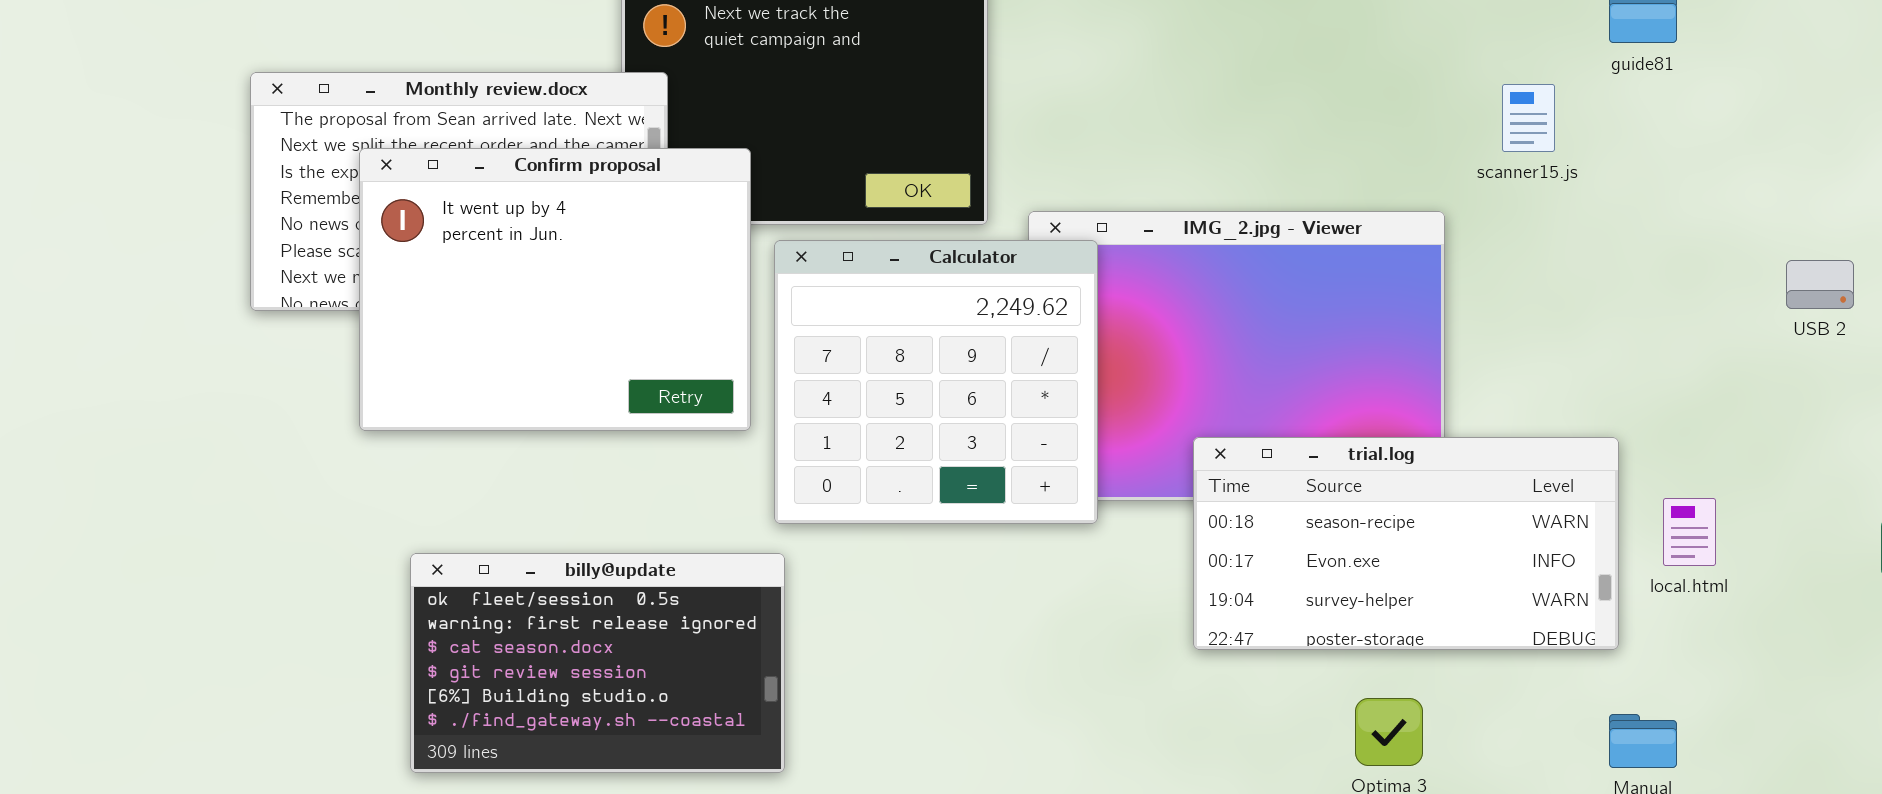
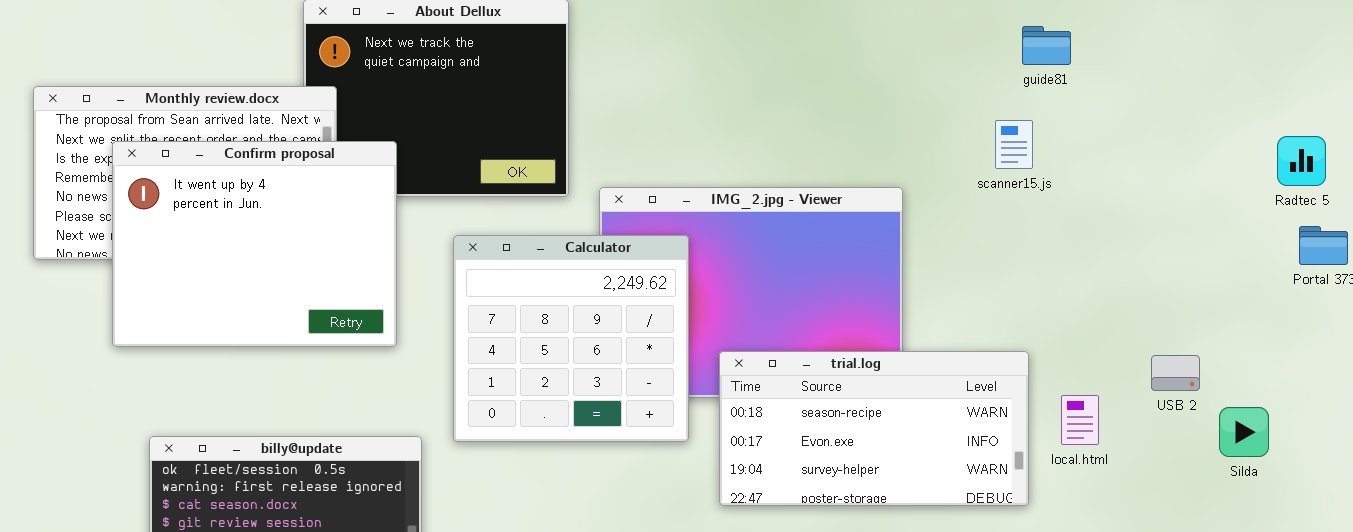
scanner15.js: [1502,84,1555,152] -> [995,120,1033,169], moved
Calculator: [774,240,1098,524] -> [453,235,689,442], moved
USB 2: [1786,260,1854,309] -> [1151,355,1200,391], moved

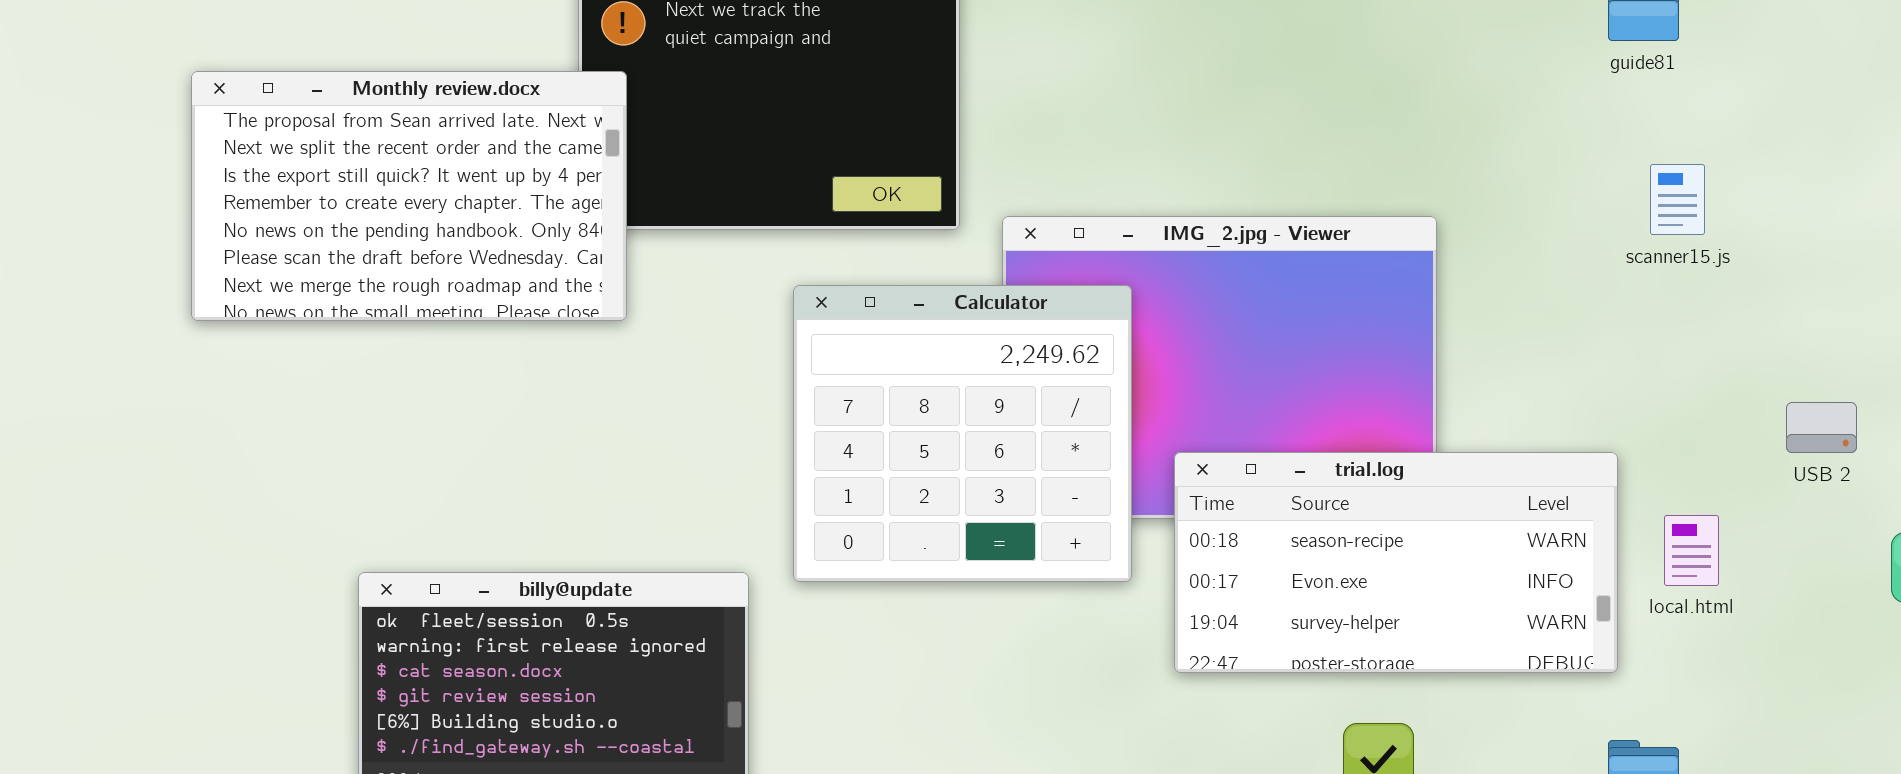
scanner15.js: [995,120,1033,169] -> [1650,164,1705,235], moved
Confirm proposal: [112,141,397,347] -> none, closed
USB 2: [1151,355,1200,391] -> [1786,402,1857,453], moved

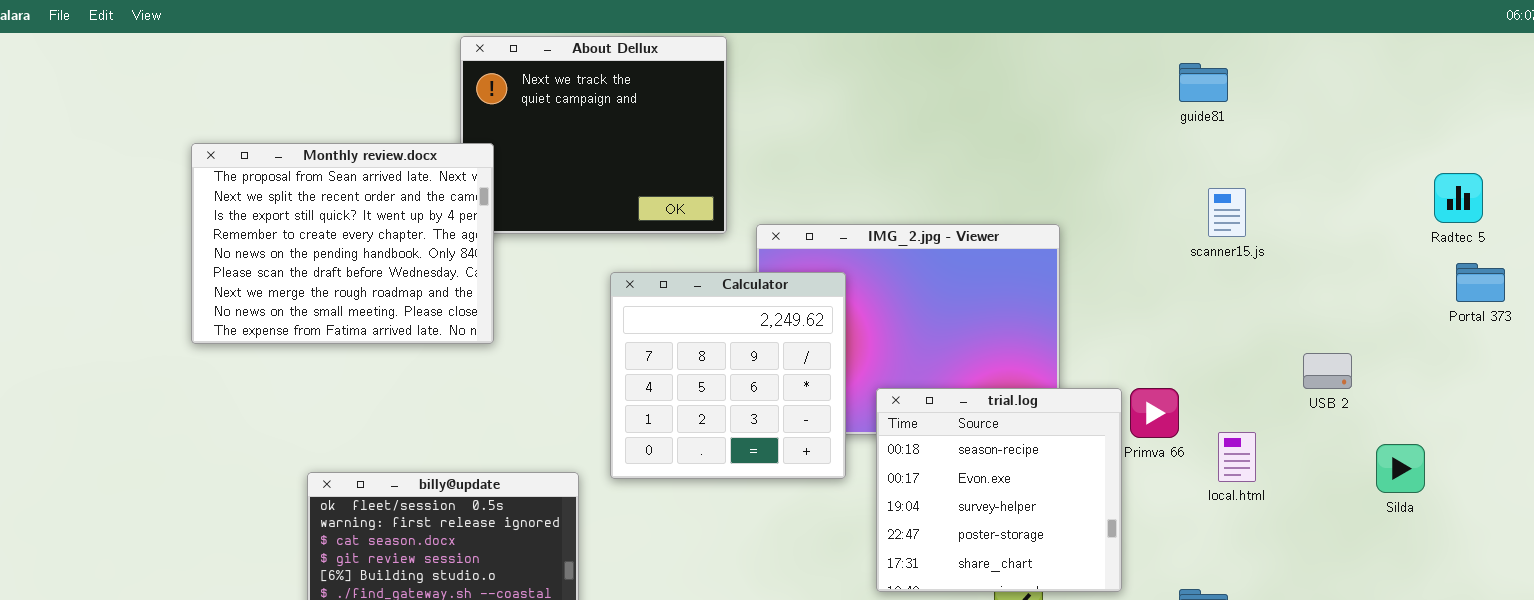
Monthly review.docx: [191,71,627,321] -> [191,143,494,344], moved, resized
trial.log: [1174,452,1618,673] -> [876,388,1122,592], resized

